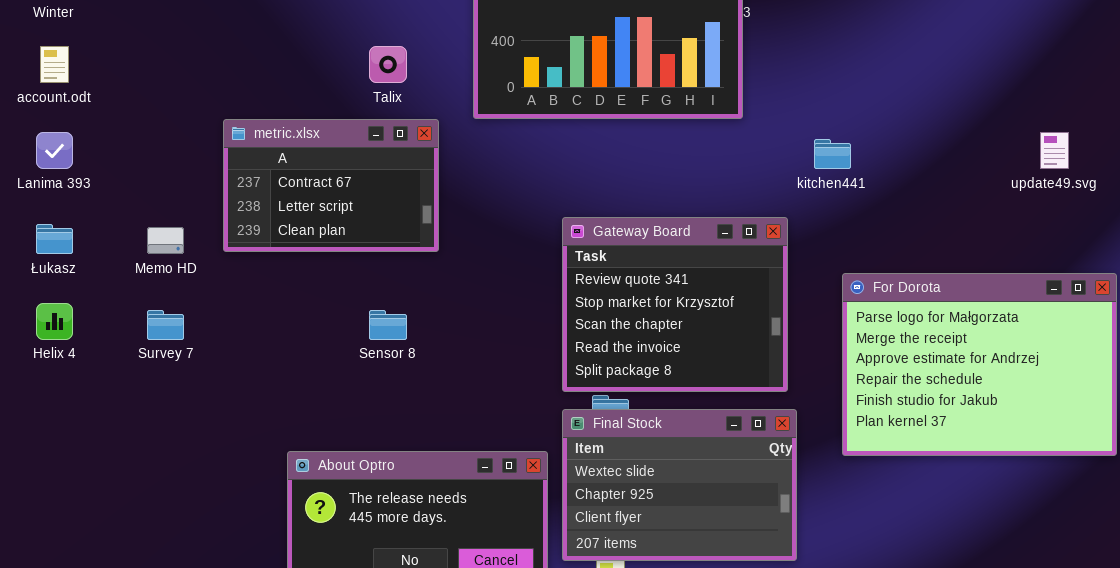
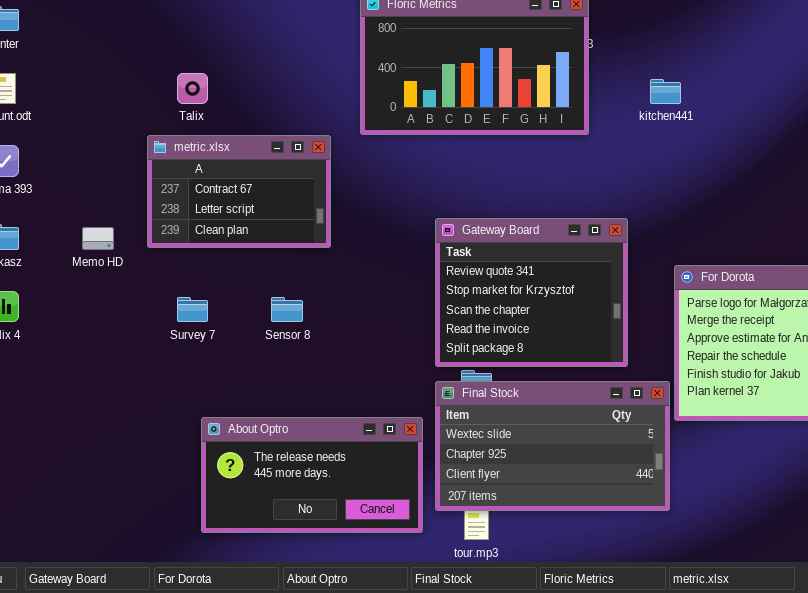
Talix: [369,46,407,83] -> [177,73,208,104], moved
kitchen441: [814,139,851,169] -> [650,79,681,104], moved
Survey 7: [147,310,184,340] -> [177,297,208,322], moved
Final Stock: [562,409,797,561] -> [435,381,670,511], resized

